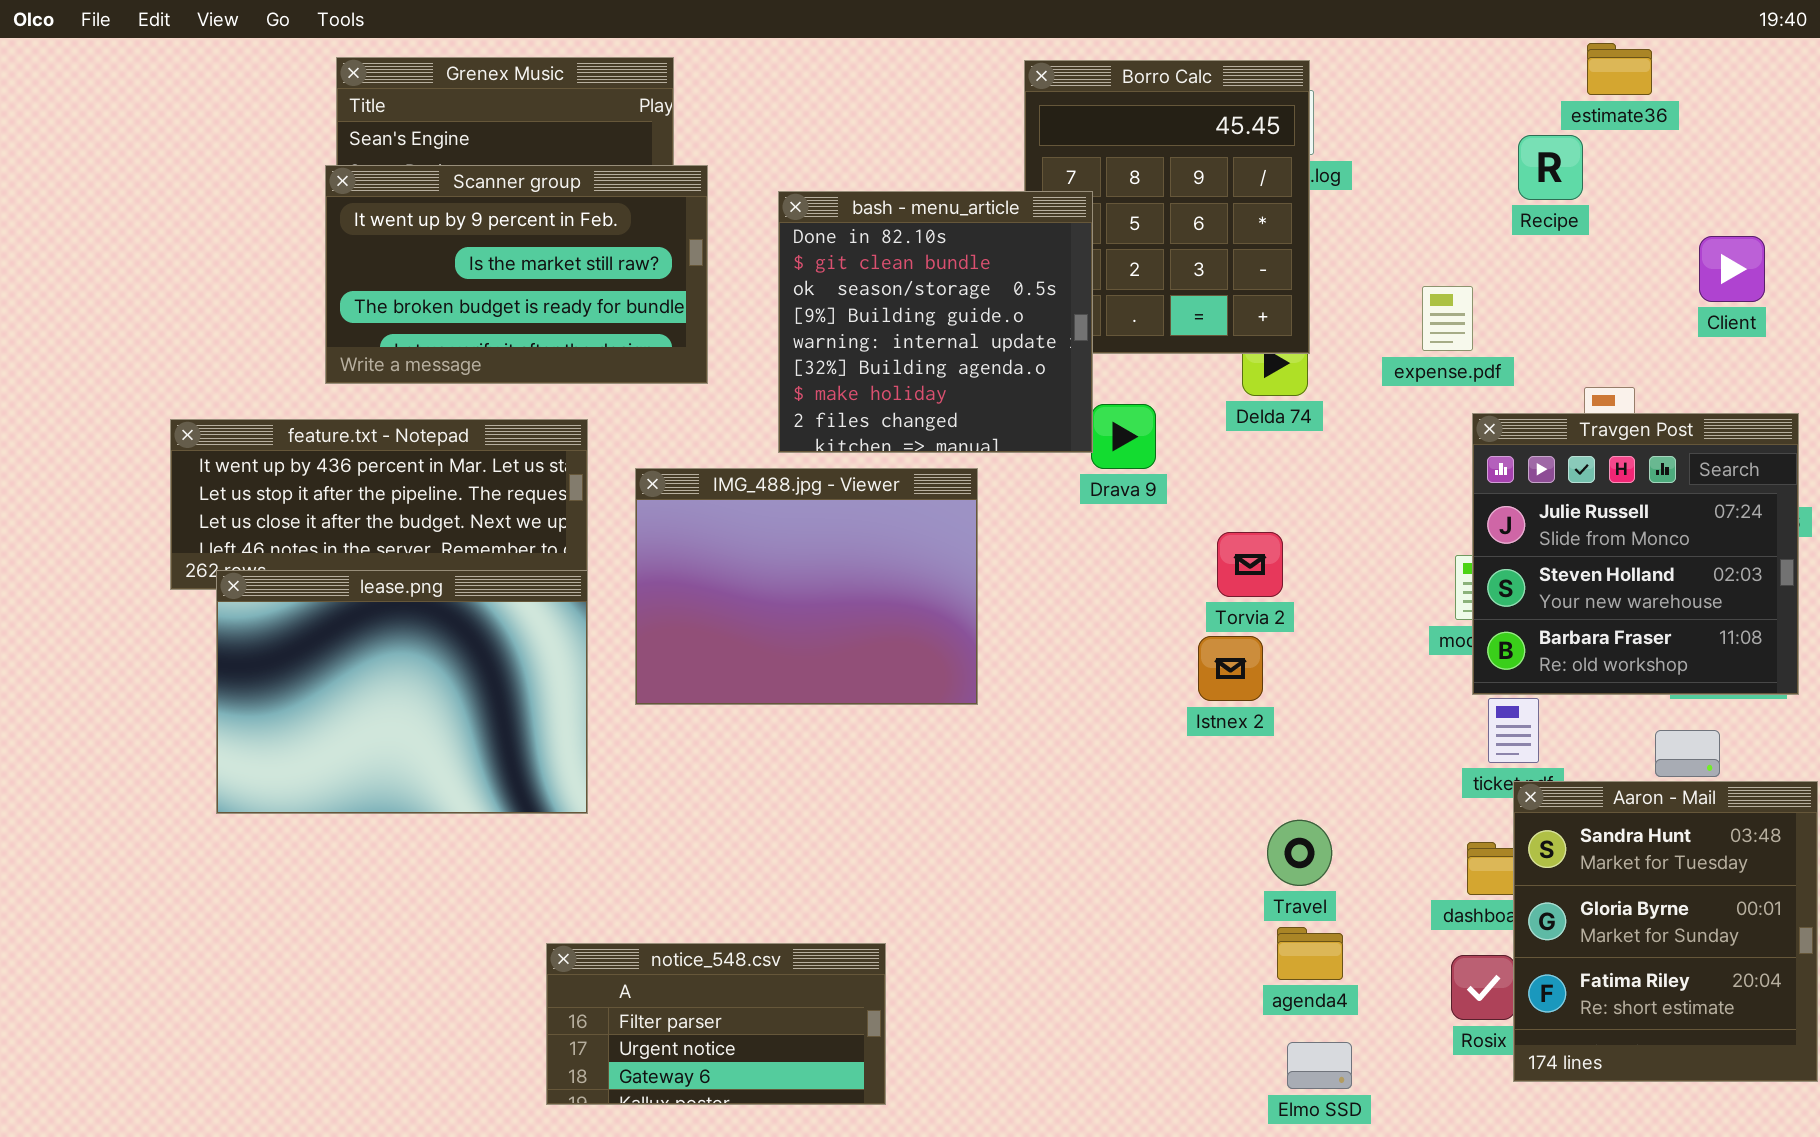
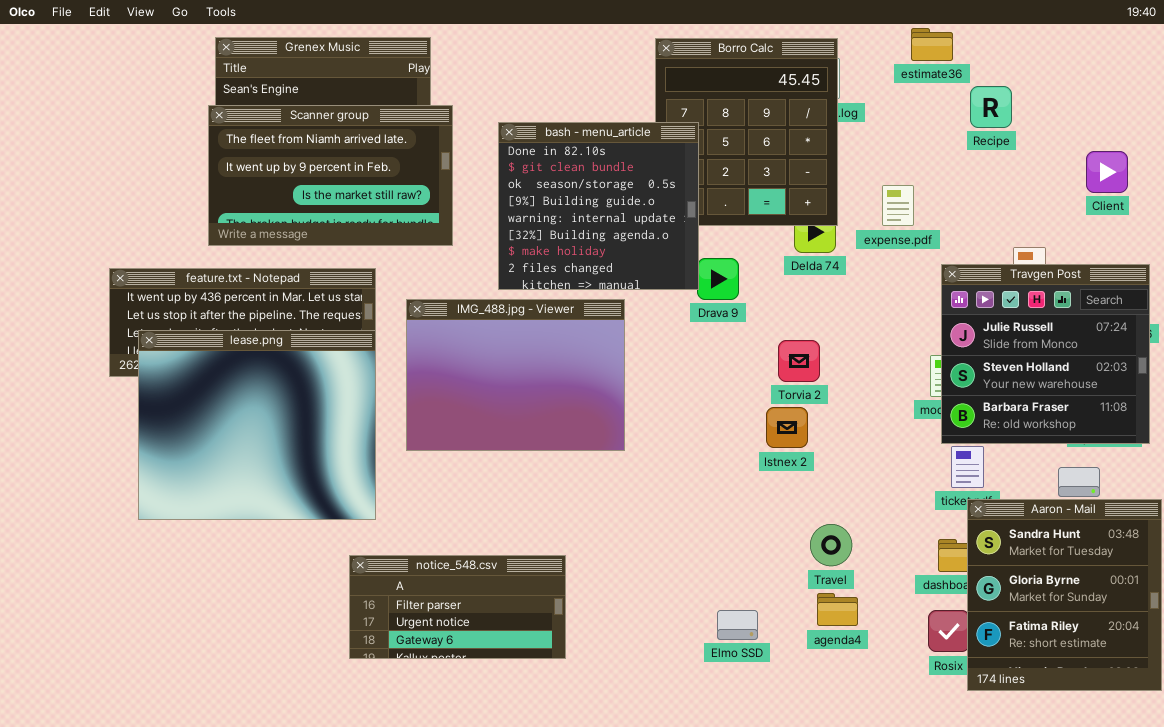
estimate36: [1587,43,1652,95] -> [911,28,953,61], moved
Scanner group: [325,165,708,384] -> [208,105,453,246], scrolled up 1 row
expense.pdf: [1422,286,1473,351] -> [882,185,914,226], moved
lease.png: [216,570,588,814] -> [138,330,376,520], resized
notice_548.csv: [546,943,886,1105] -> [349,555,566,659], moved
Elmo SSD: [1287,1042,1352,1089] -> [717,610,758,640], moved

